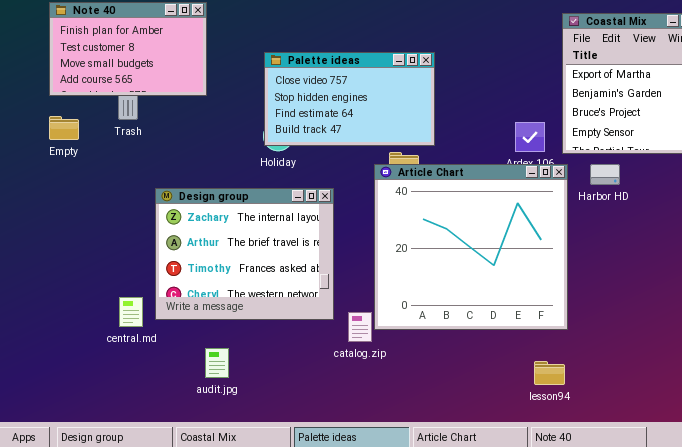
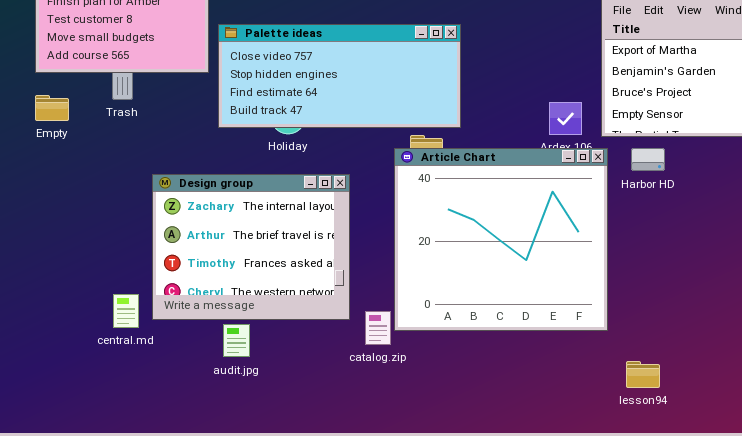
Palette ideas: [264,52,435,146] -> [218,24,461,128], resized
audit.jpg: [205,348,229,378] -> [223,324,250,357], moved
lesson94: [534,361,565,385] -> [626,361,660,388], moved

